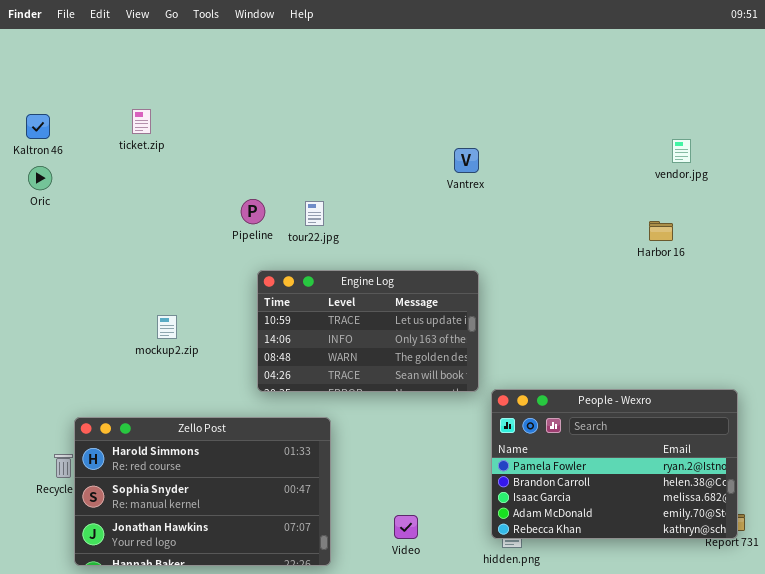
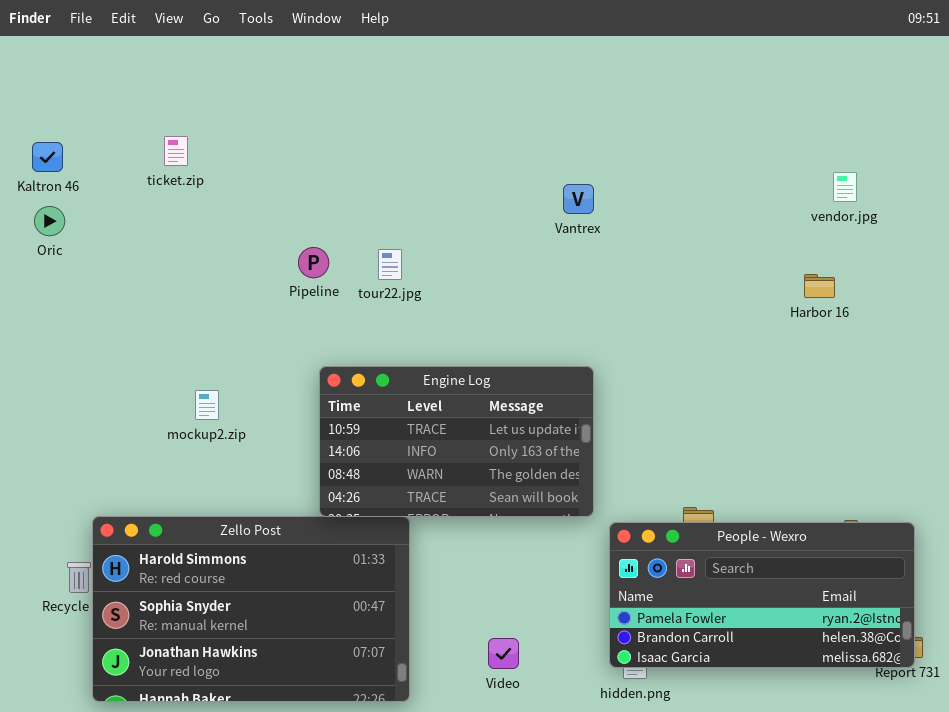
Engine Log: [257,270,479,392] -> [319,366,594,517], moved
People - Wexro: [491,389,738,539] -> [609,522,915,668], resized

